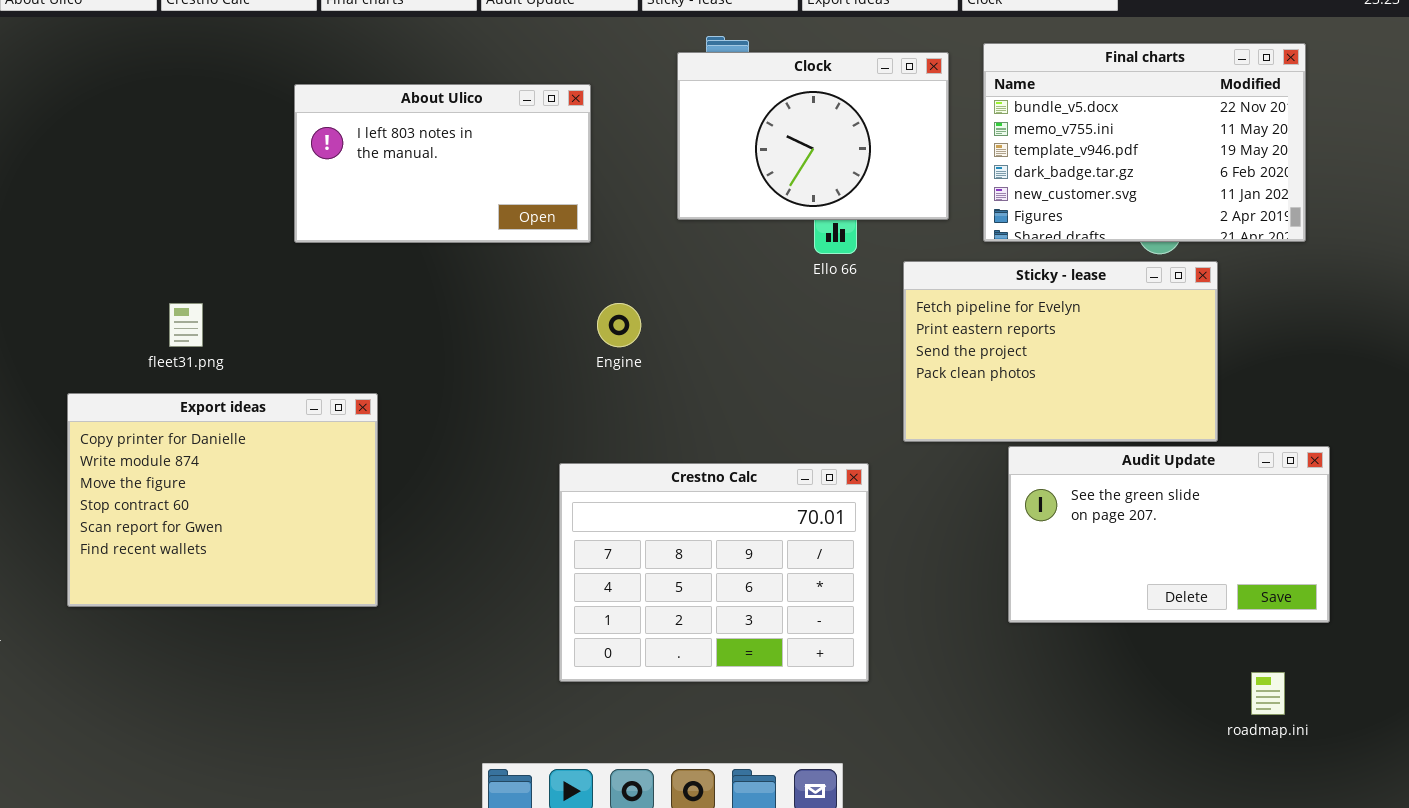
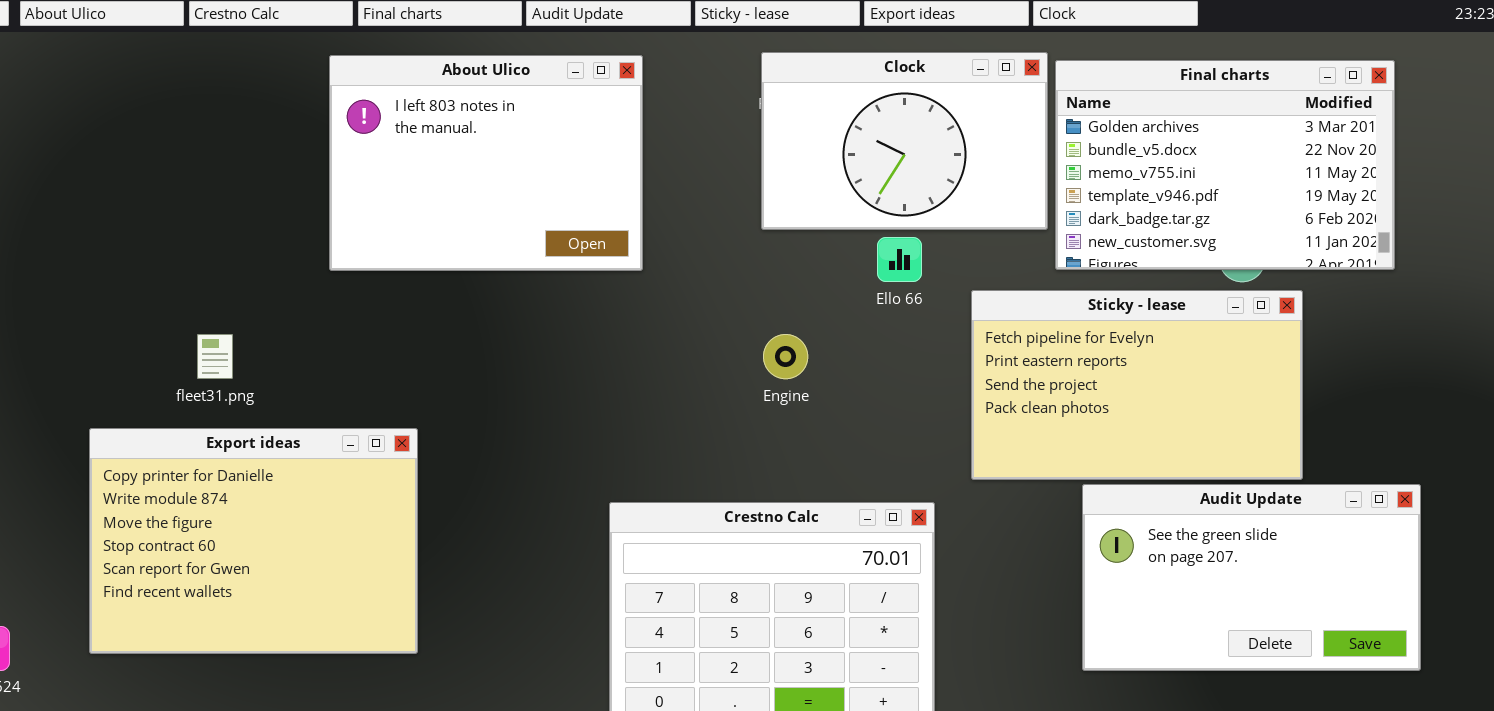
Final charts: [983,43,1306,242] -> [1055,60,1395,270], scrolled up 1 row
Clock: [677,52,949,220] -> [761,52,1048,230], moved
About Ulico: [294,84,591,243] -> [329,55,643,271], resized
Engine: [597,303,641,347] -> [763,334,808,379], moved

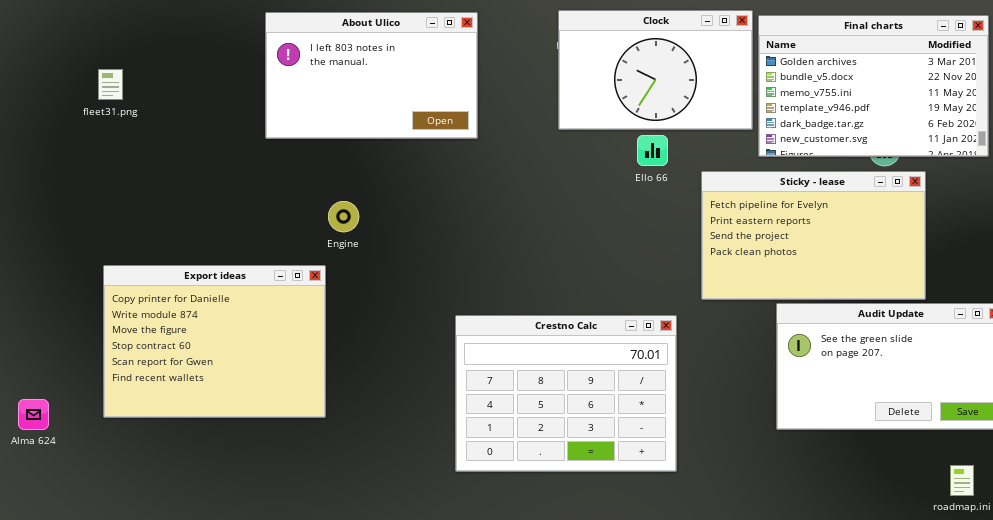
About Ulico: [329,55,643,271] -> [265,12,478,139], resized
fleet31.png: [197,334,233,379] -> [98,69,123,100], moved
Engine: [763,334,808,379] -> [328,201,359,232], moved

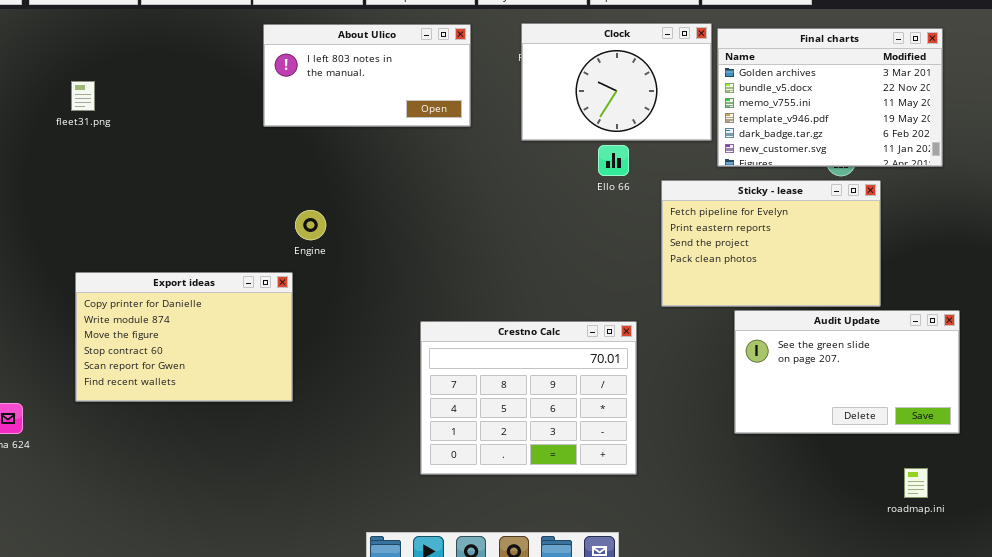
About Ulico: [265,12,478,139] -> [263,24,471,127], moved, resized
Export ideas: [103,265,326,418] -> [75,272,293,402], resized

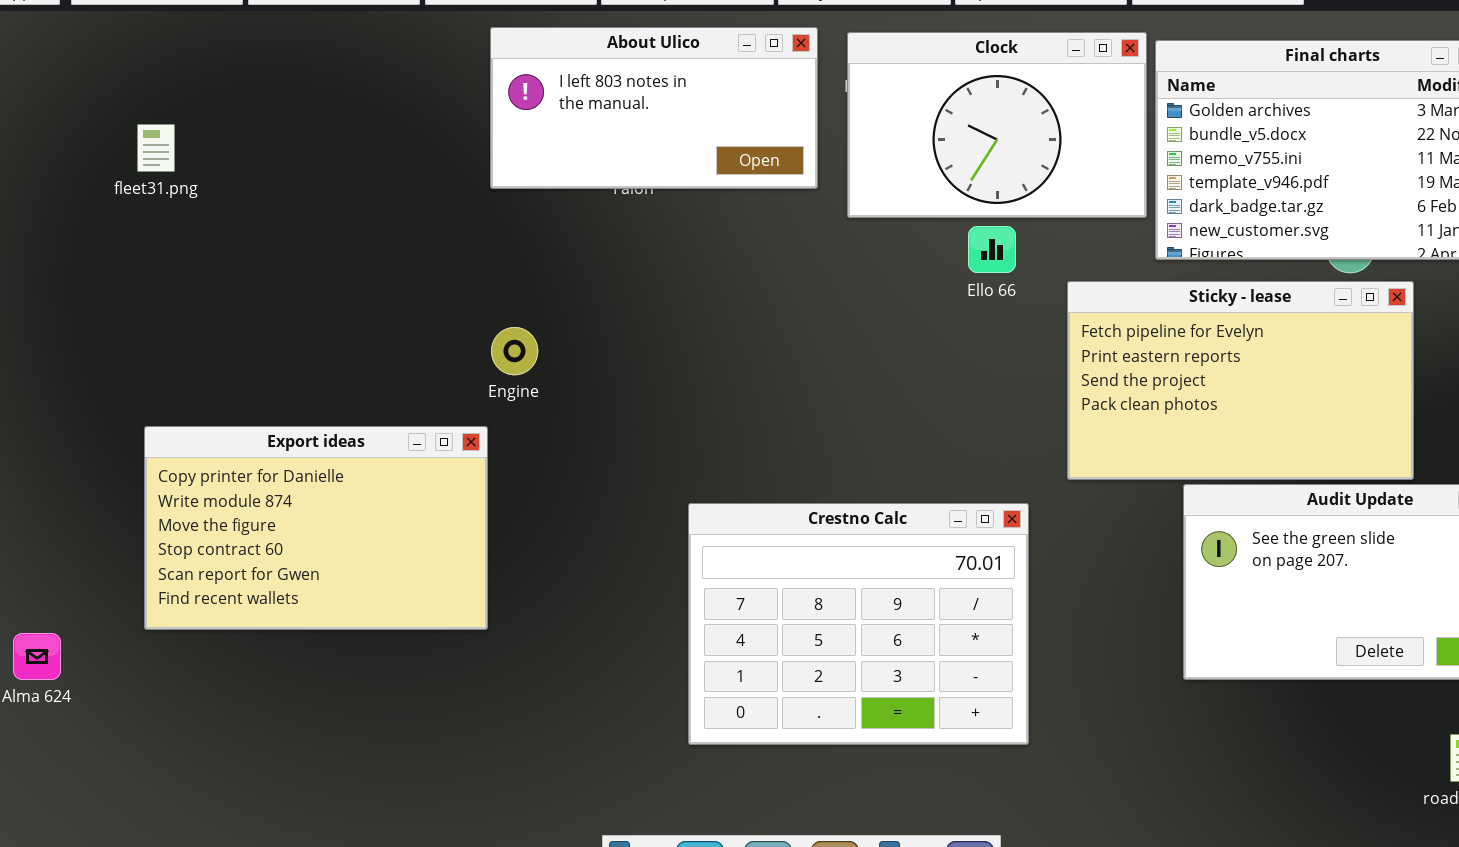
About Ulico: [263,24,471,127] -> [490,27,818,189], moved

